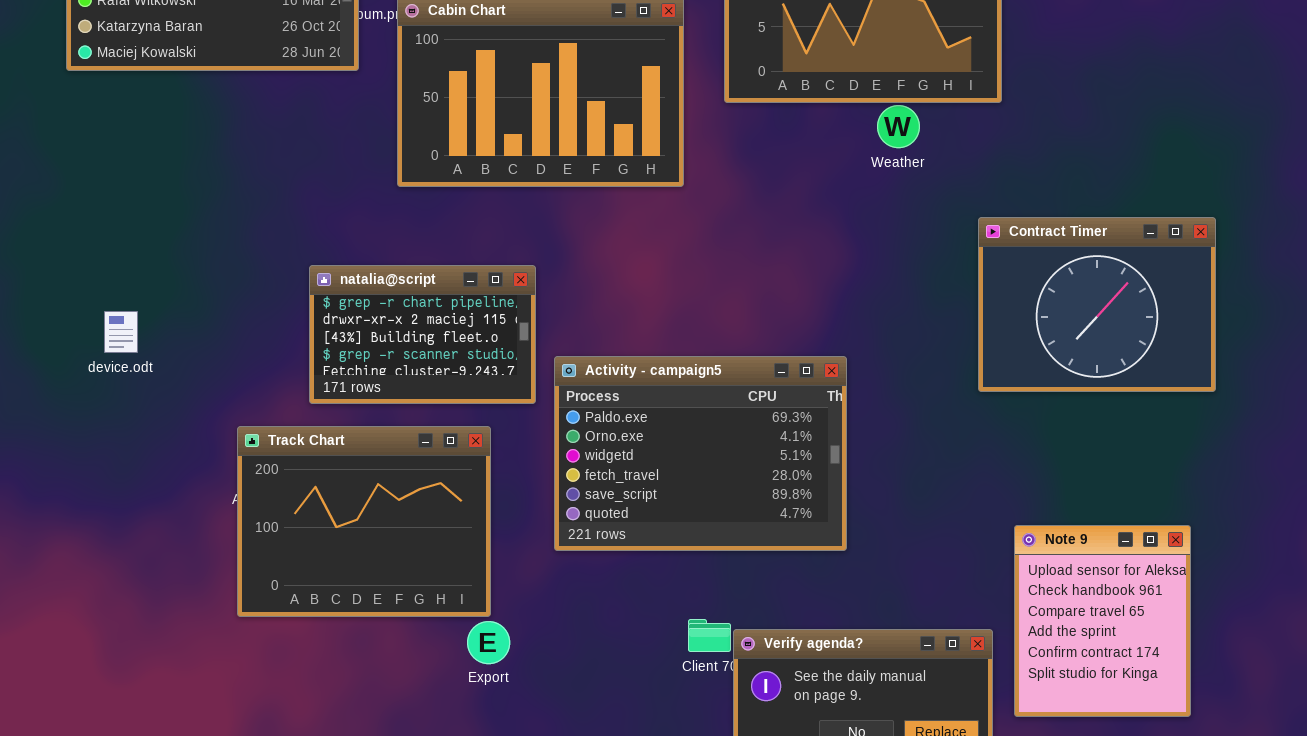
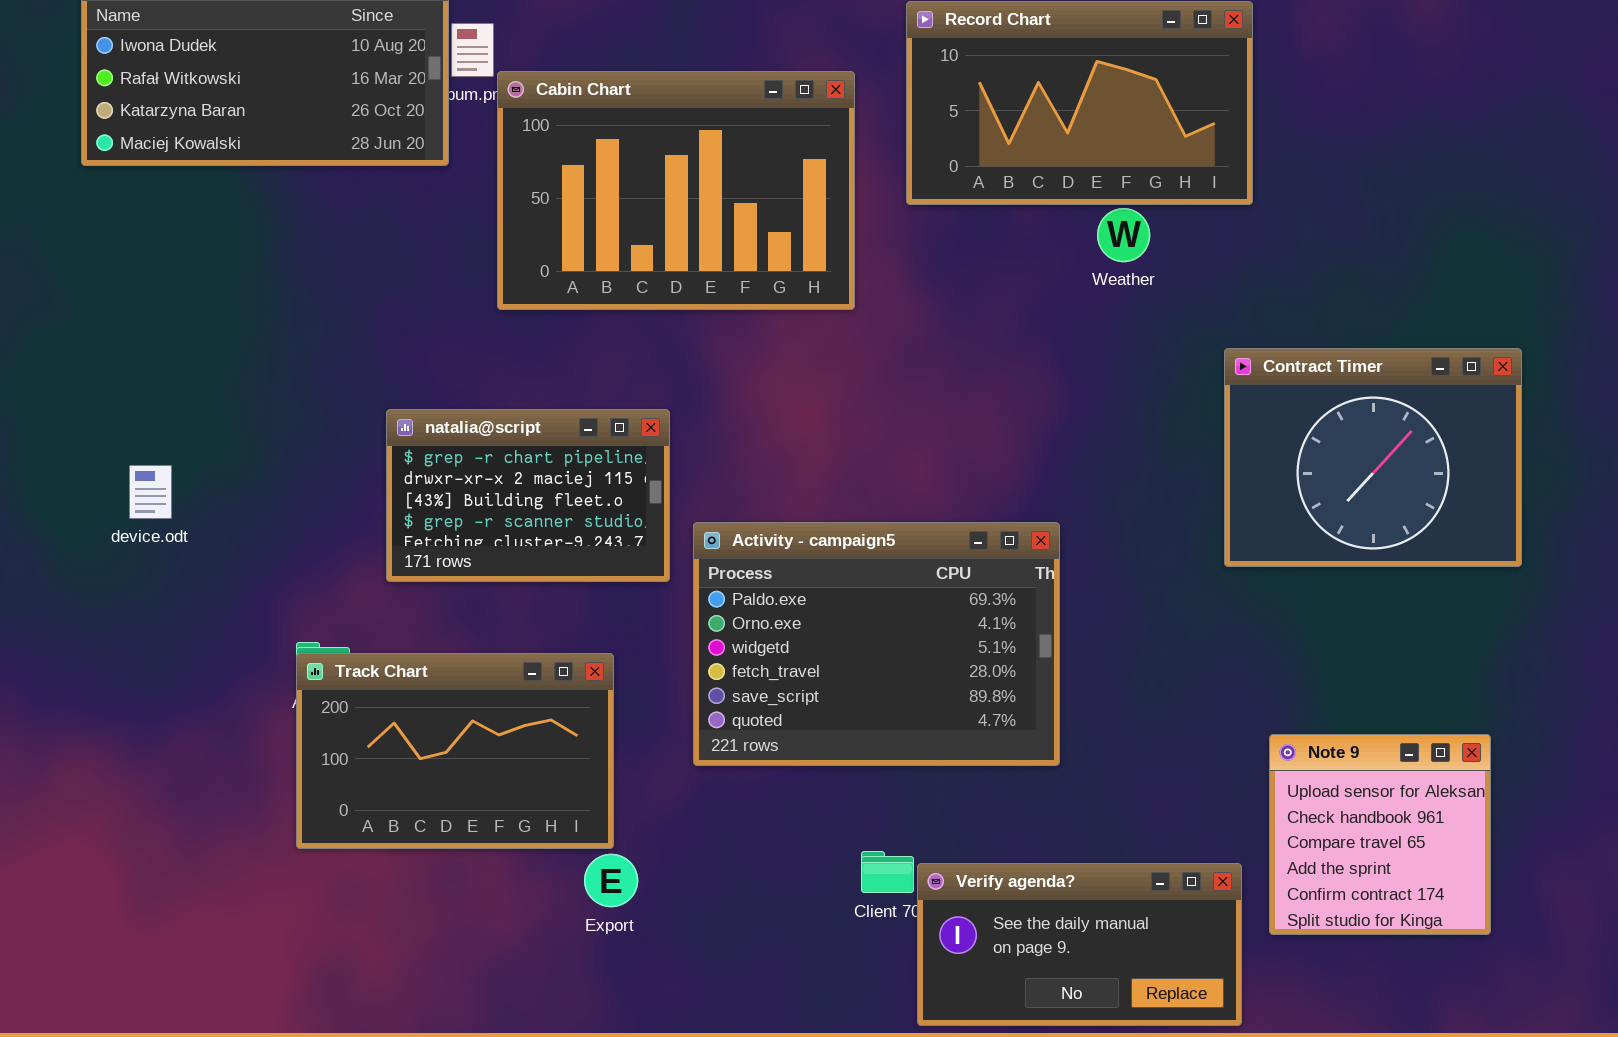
Track Chart: [237,426,491,617] -> [296,653,614,849], resized
Note 9: [1014,525,1191,717] -> [1269,734,1491,935], resized

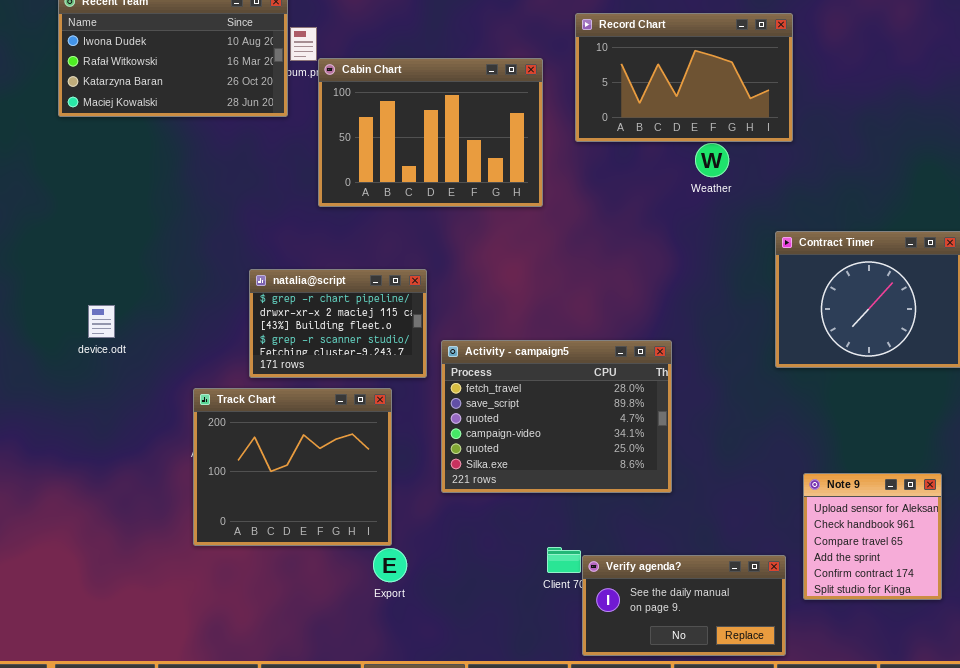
Activity - campaign5: [693,522,1060,766] -> [441,340,672,493], scrolled down 3 rows
Track Chart: [296,653,614,849] -> [193,388,392,546], resized

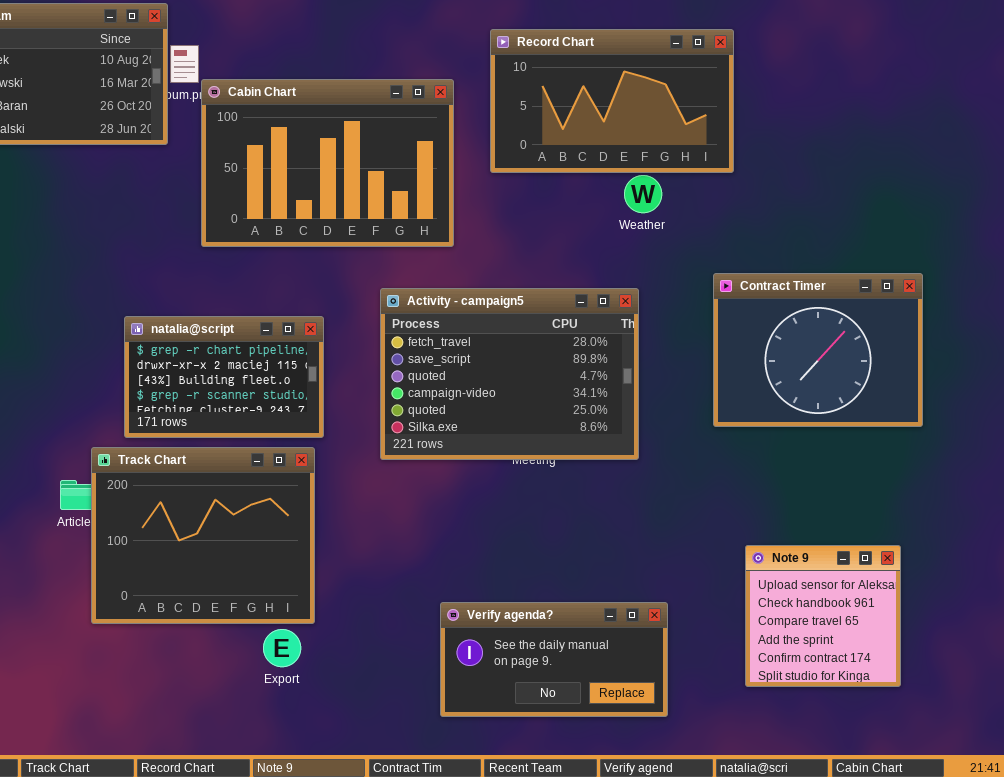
Activity - campaign5: [441,340,672,493] -> [380,288,639,460], moved
Track Chart: [193,388,392,546] -> [91,447,315,624], moved
Verify agenda?: [582,555,786,656] -> [440,602,668,717], moved

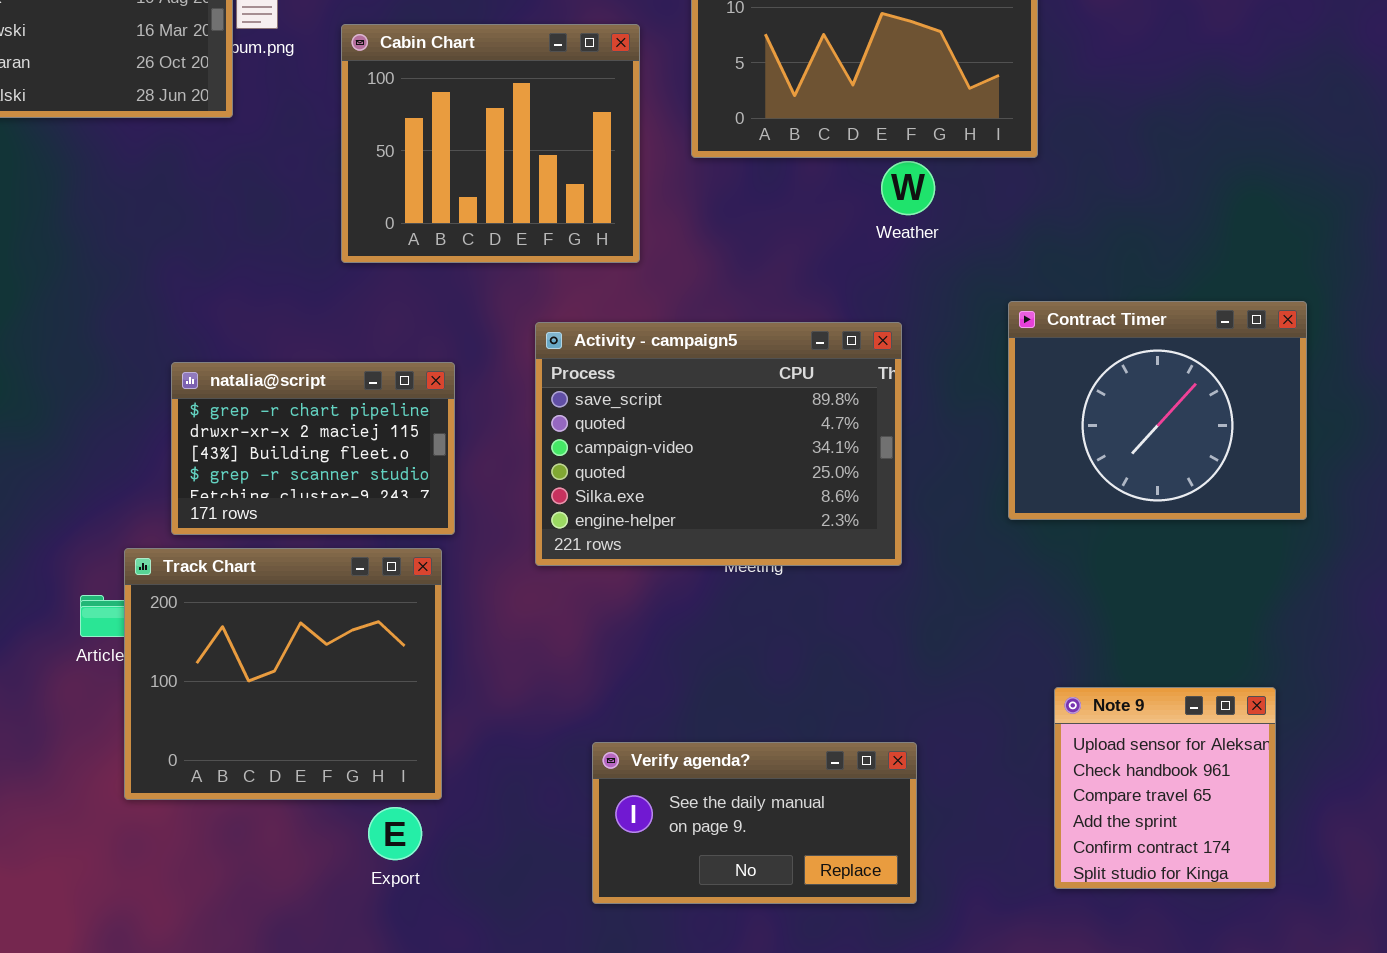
Cabin Chart: [201,79,454,247] -> [341,24,640,263], resized
Activity - campaign5: [380,288,639,460] -> [535,322,902,566], scrolled down 1 row
Verify agenda?: [440,602,668,717] -> [592,742,917,904], moved

